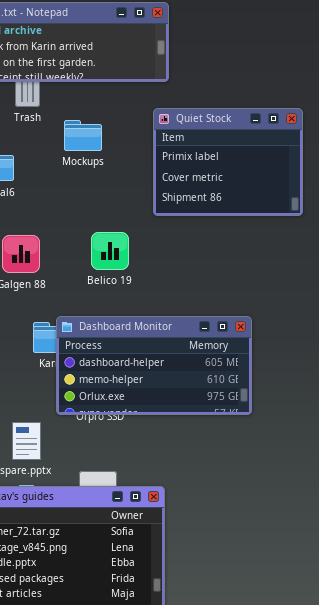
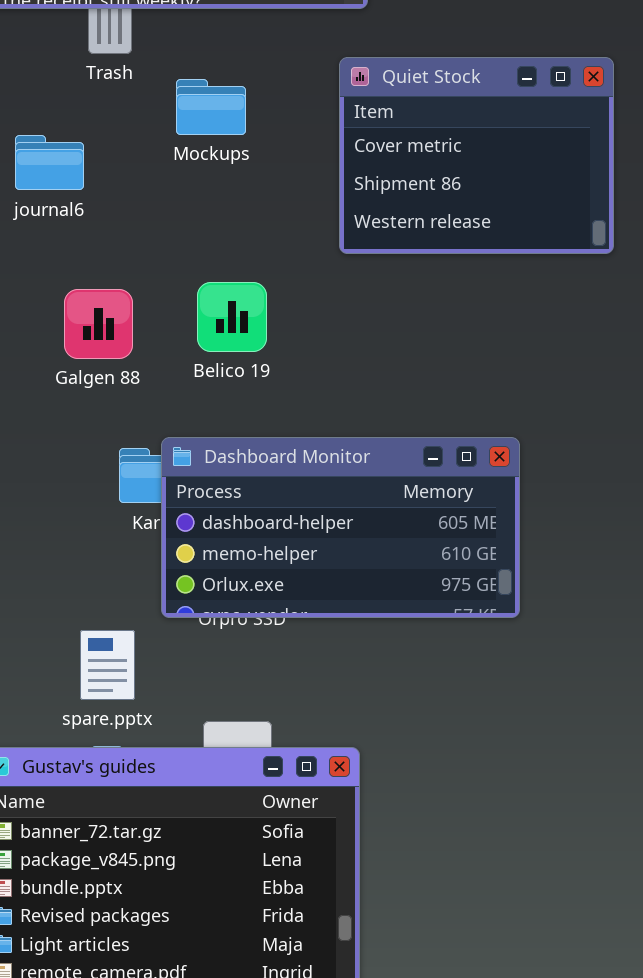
Quiet Stock: [153,108,303,216] -> [339,57,614,254], scrolled down 1 row
Belico 19: [91,232,129,270] -> [197,282,267,352], moved

